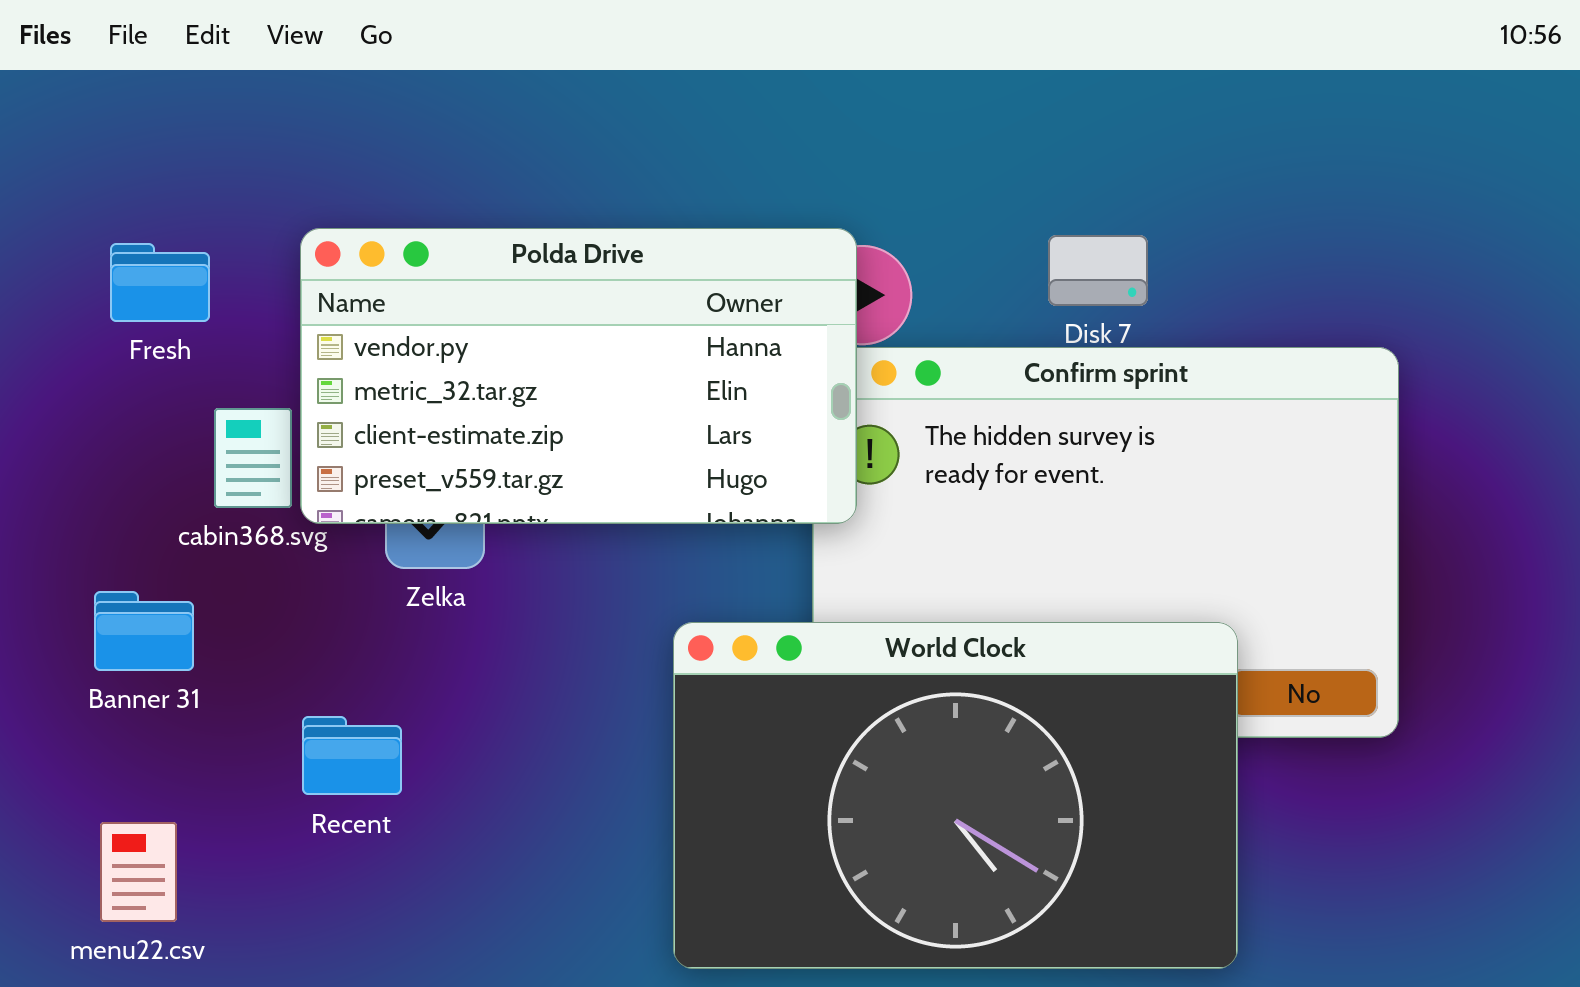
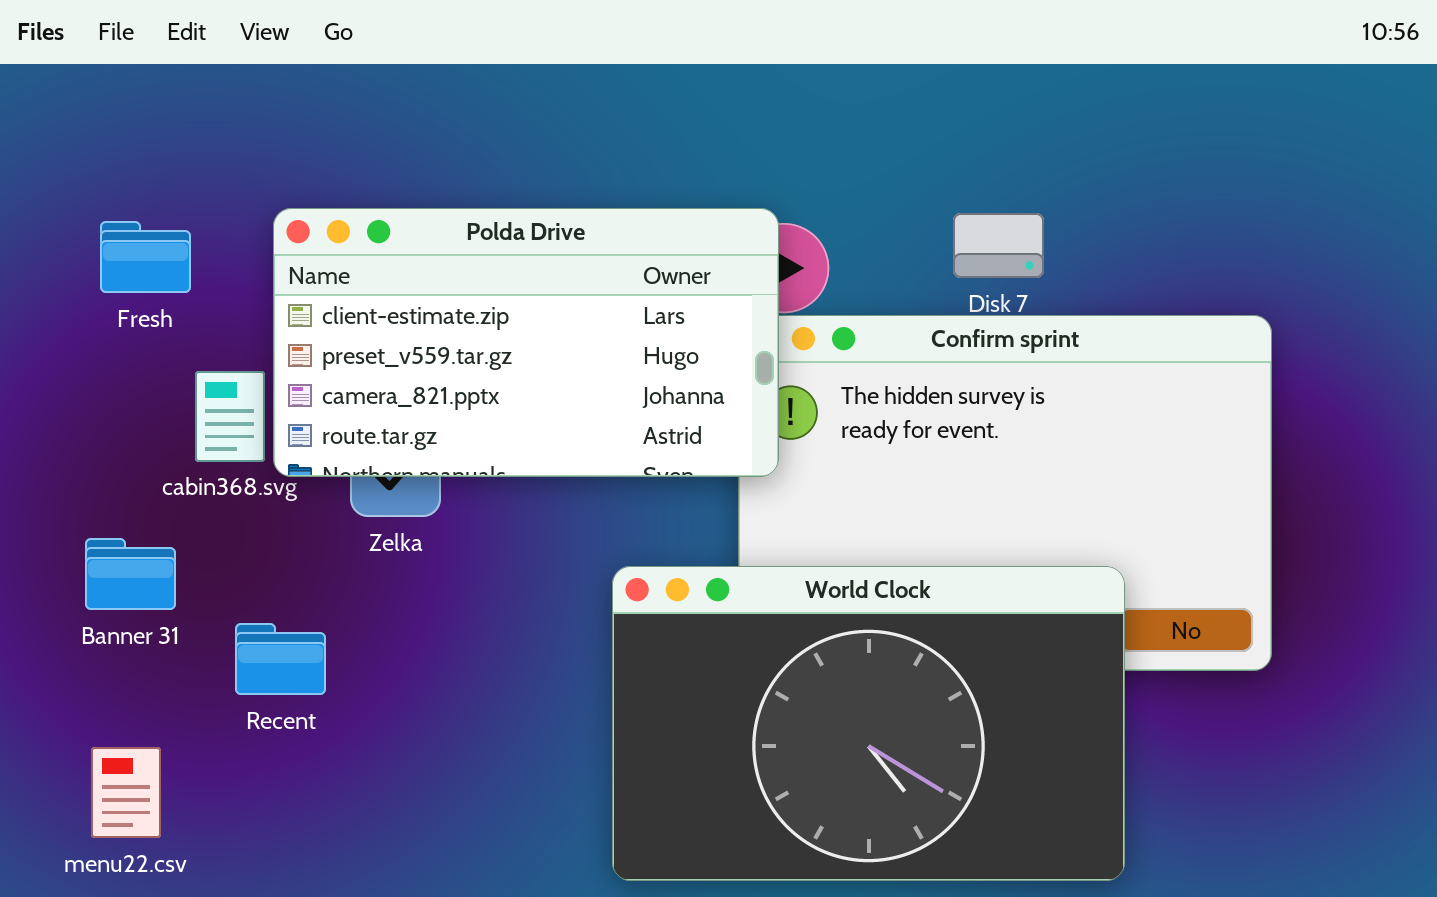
Polda Drive: [300,228,857,524] -> [273,208,779,477], scrolled down 2 rows
Recent: [302,716,402,795] -> [235,623,326,695], moved

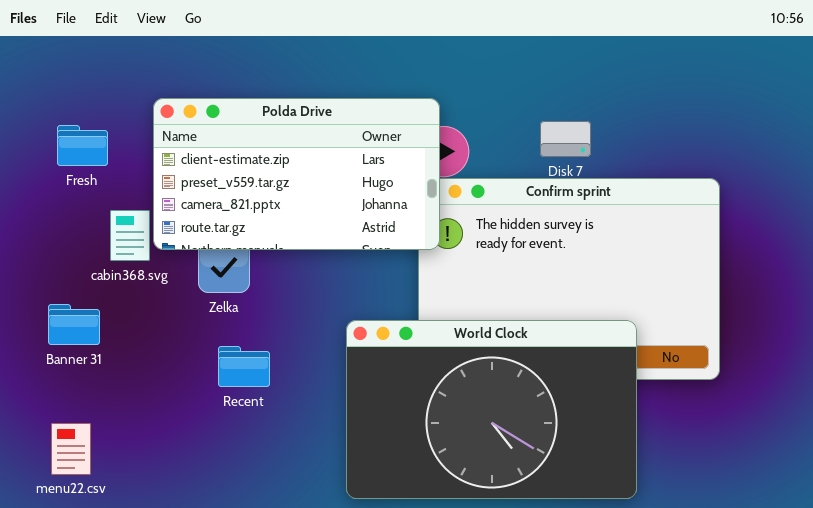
Polda Drive: [273,208,779,477] -> [153,98,440,250], moved
Recent: [235,623,326,695] -> [218,346,270,387], moved

